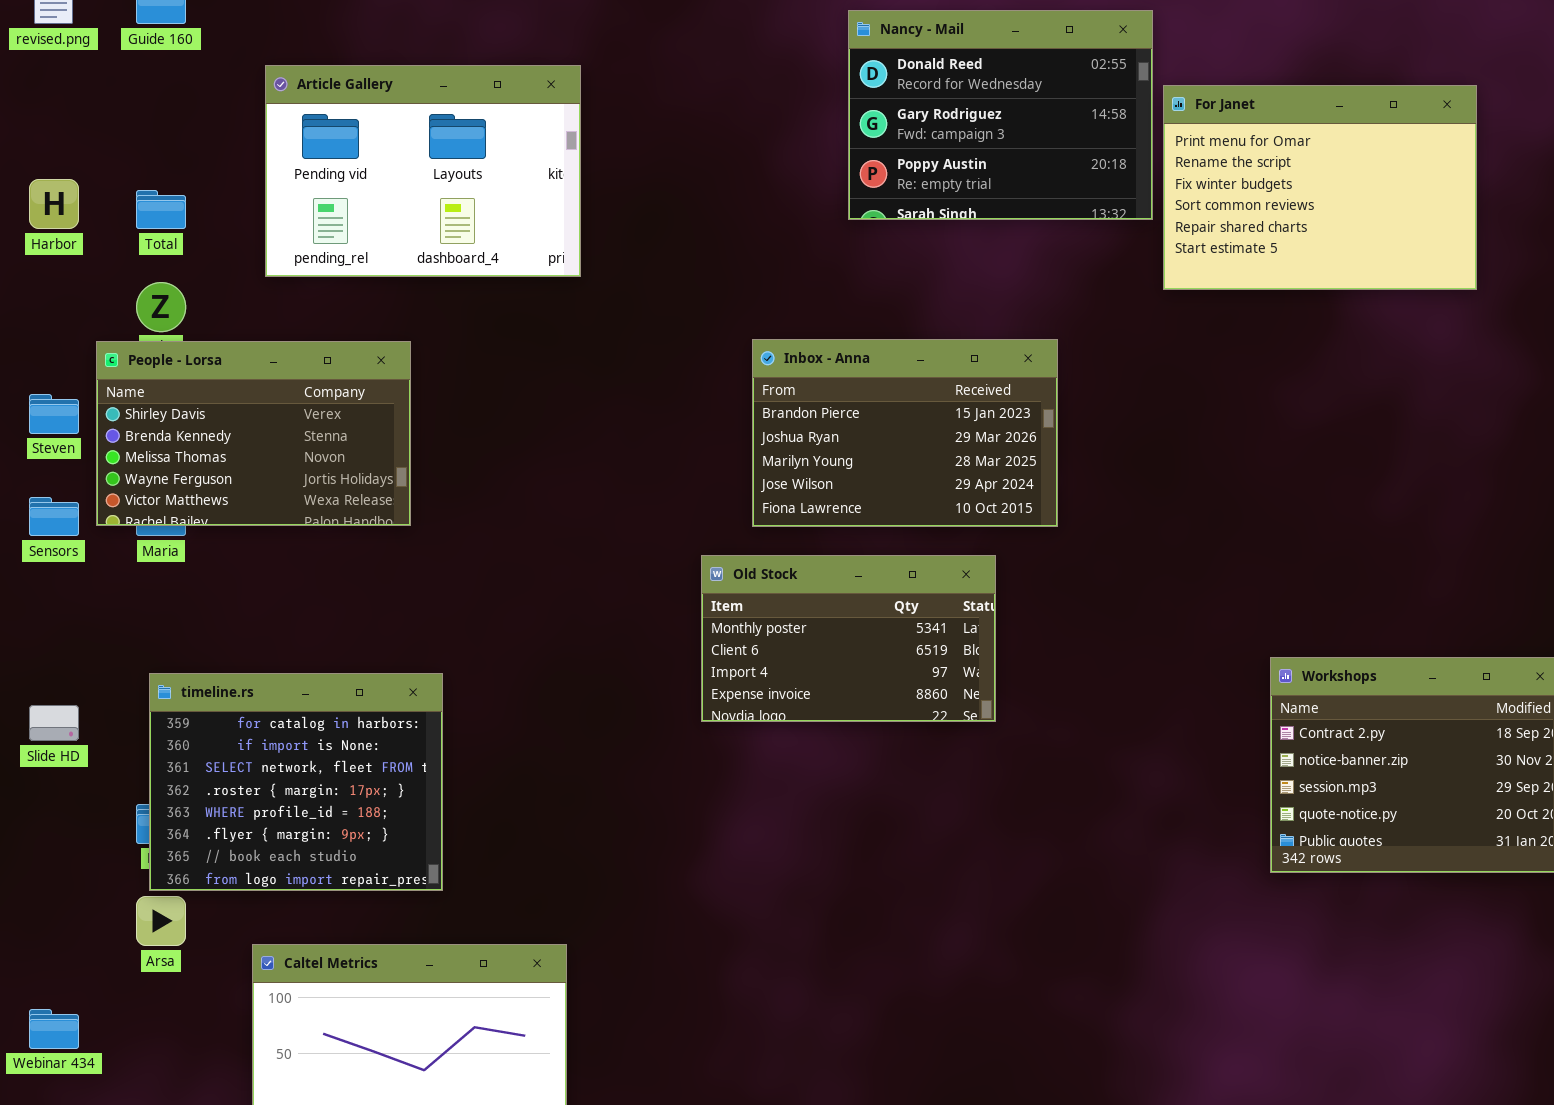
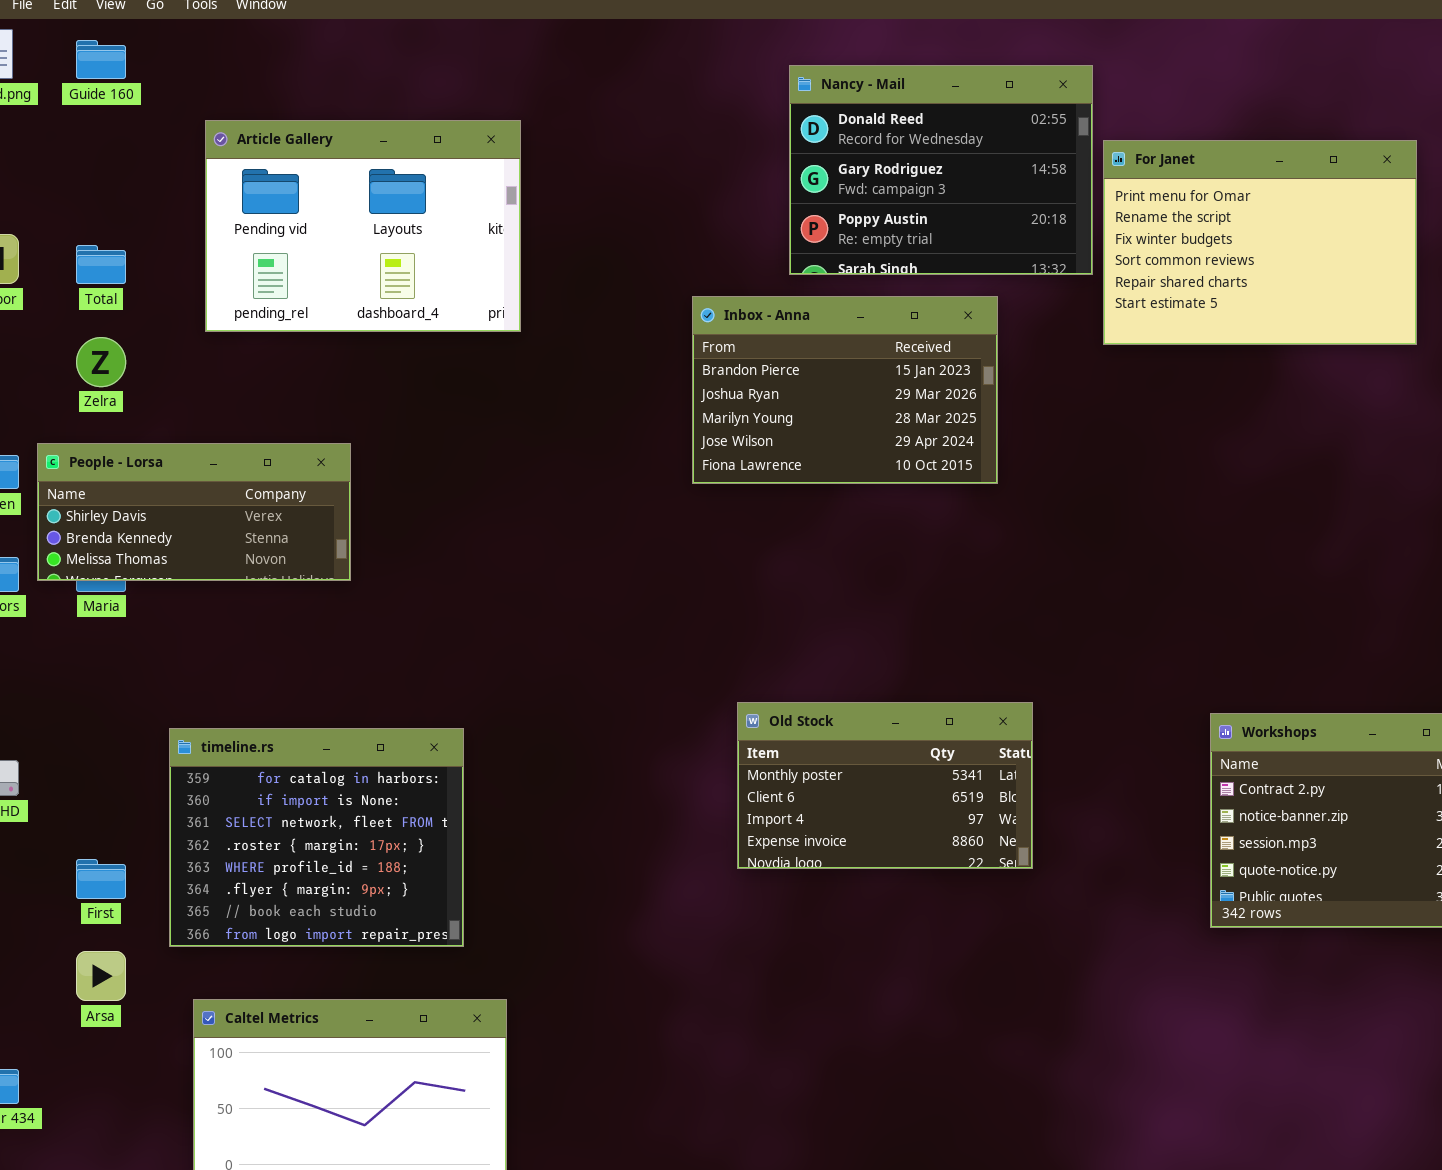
Inbox - Anna: [752,339,1058,527] -> [692,296,998,484], moved
People - Lorsa: [96,341,411,526] -> [37,443,351,581], resized
Old Stock: [701,555,996,722] -> [737,702,1033,869], moved
timeline.rs: [149,673,443,891] -> [169,728,464,947], moved

